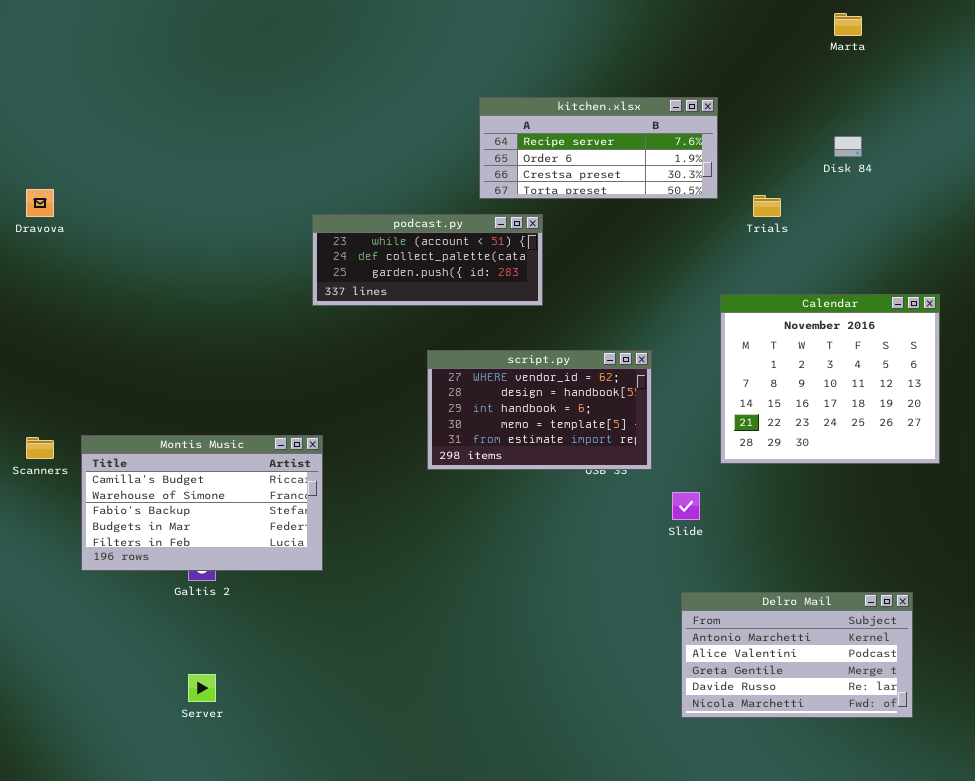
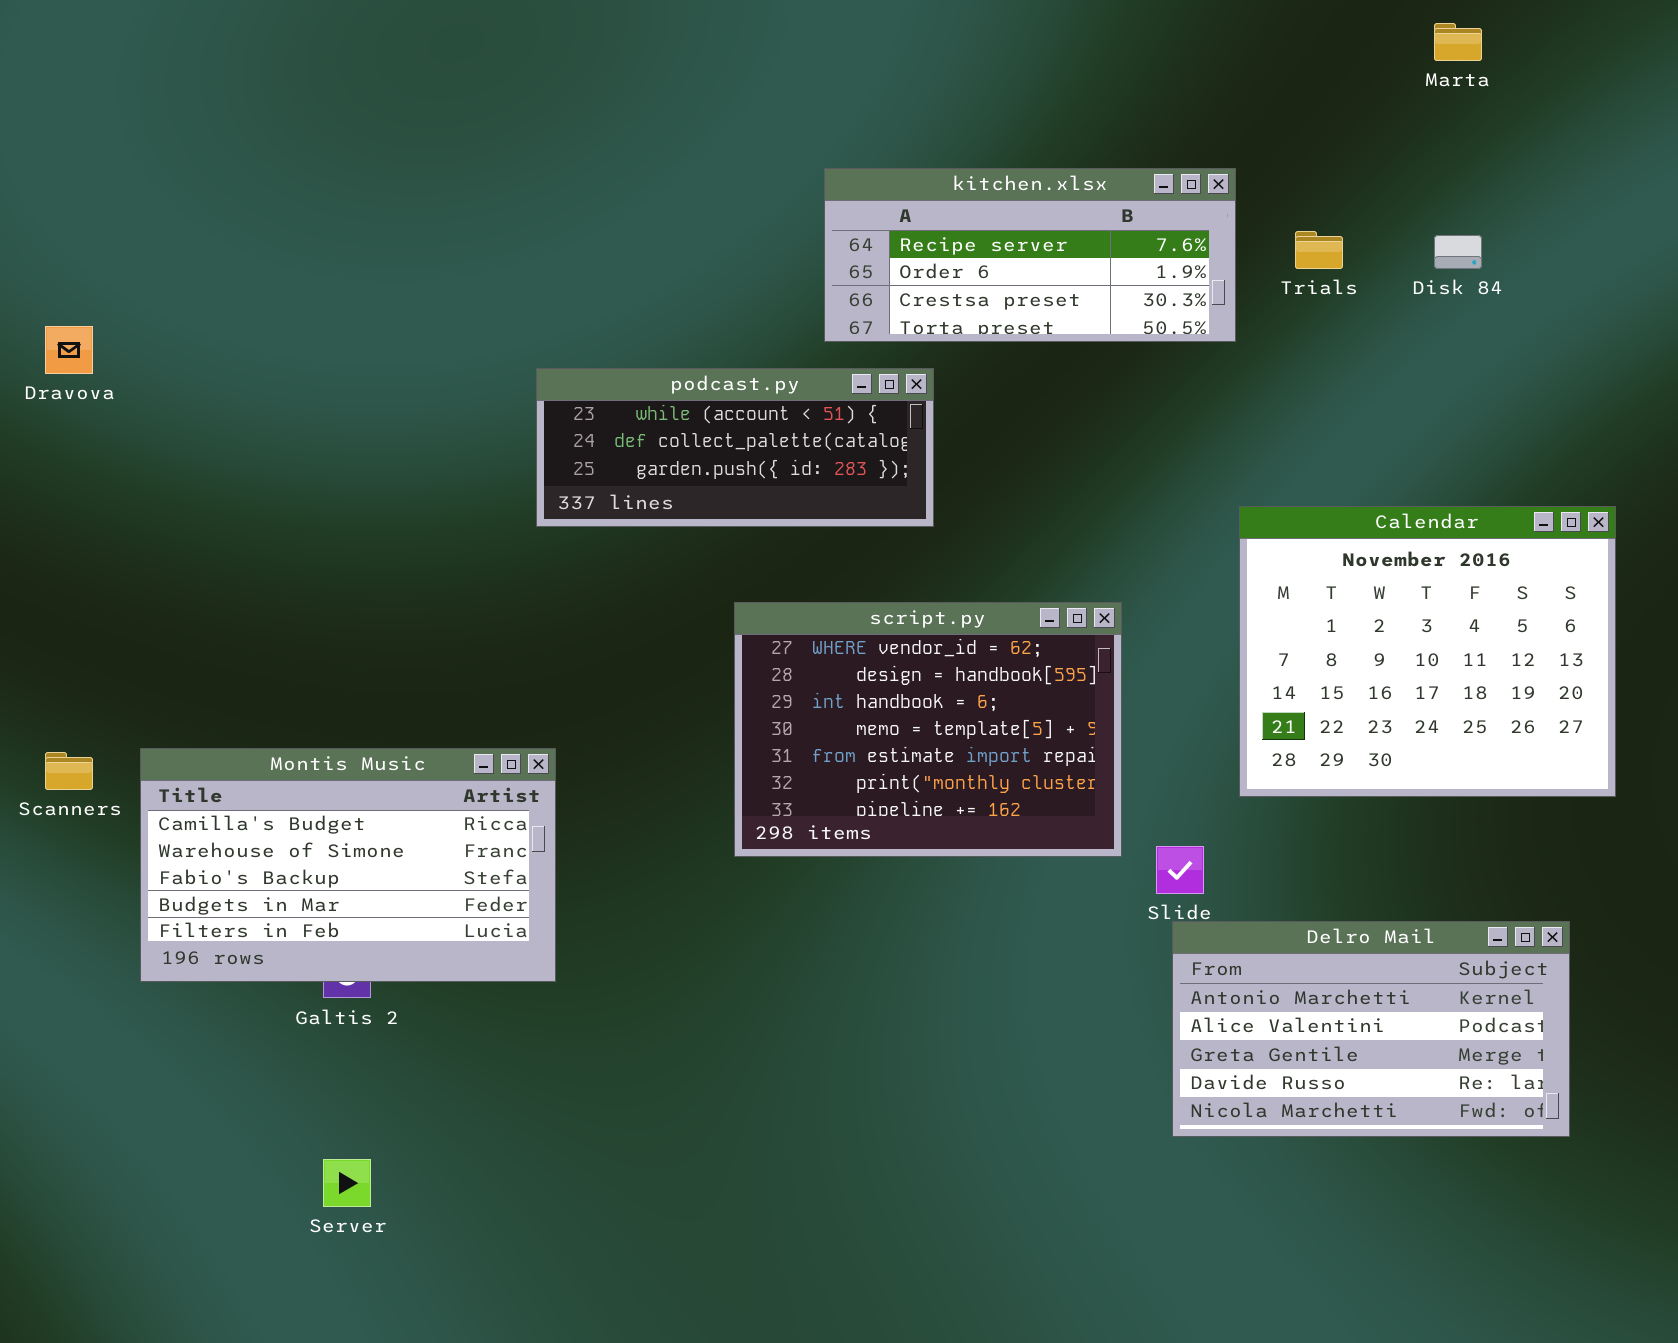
Trials: [753,195,781,217] -> [1295,231,1343,269], moved
script.py: [427,350,652,470] -> [734,602,1122,857], resized
Delro Mail: [681,592,913,718] -> [1172,921,1570,1137], moved

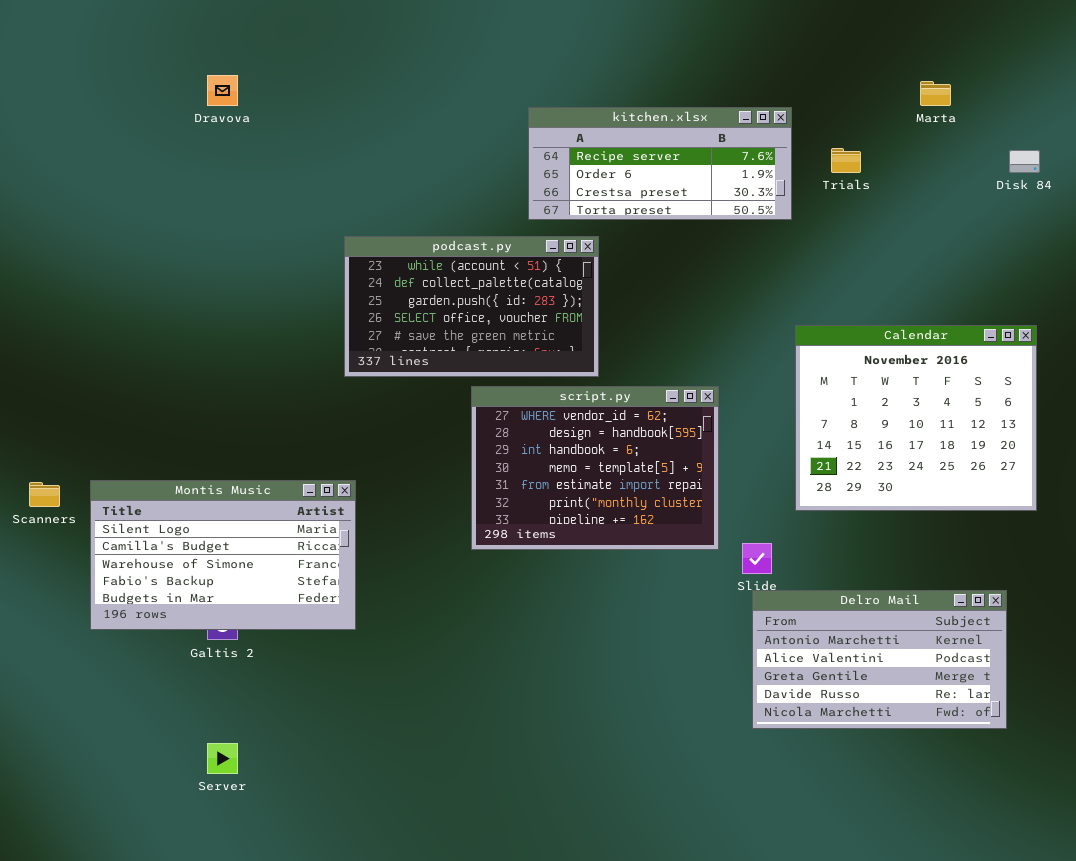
Marta: [1434,23,1482,61] -> [920,81,951,106], moved
Disk 84: [1434,235,1482,269] -> [1009,150,1040,173], moved
Dravova: [45,326,93,374] -> [207,75,238,106], moved
podcast.py: [536,368,934,527] -> [344,236,599,377], resized
Montis Music: [140,748,556,982] -> [90,480,356,630], scrolled up 1 row

